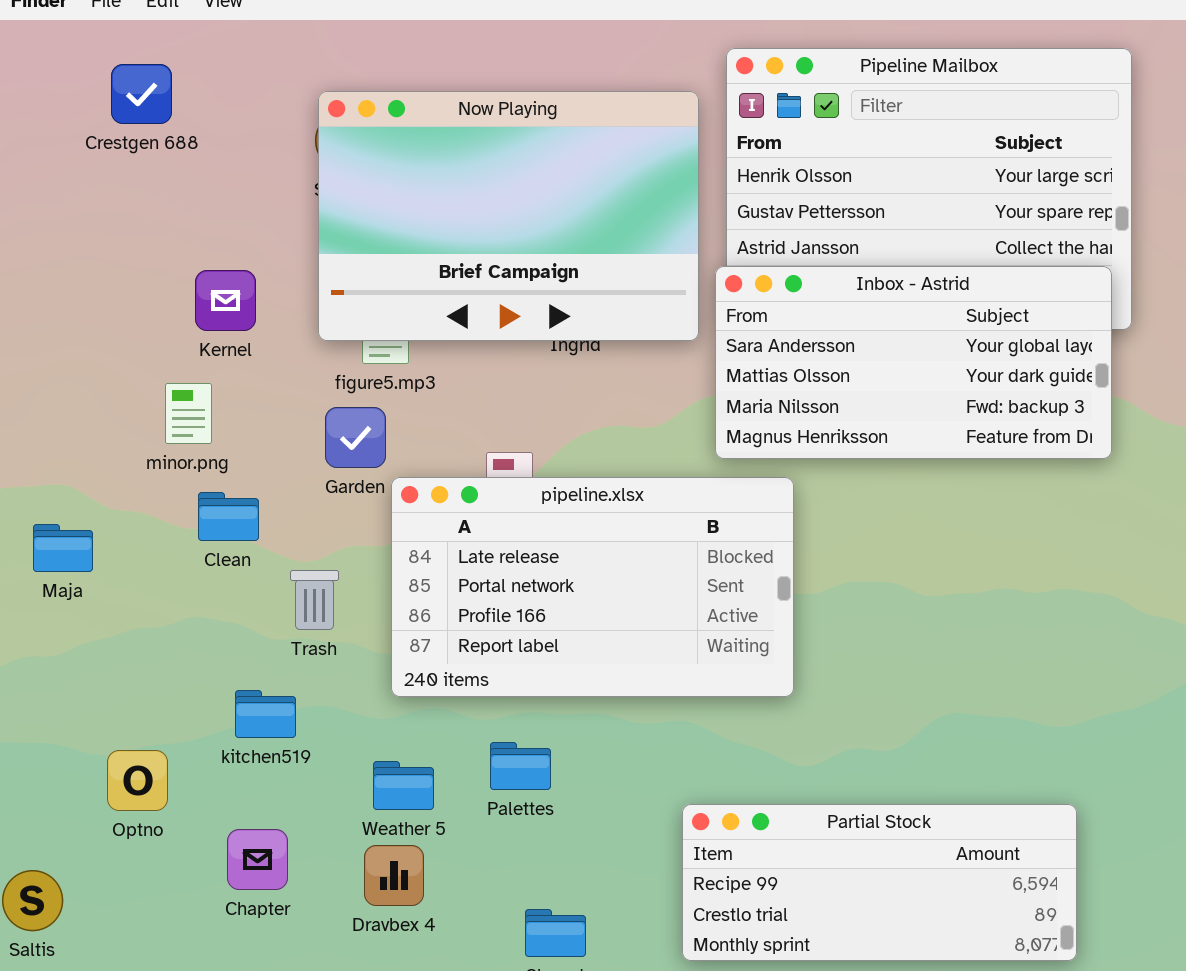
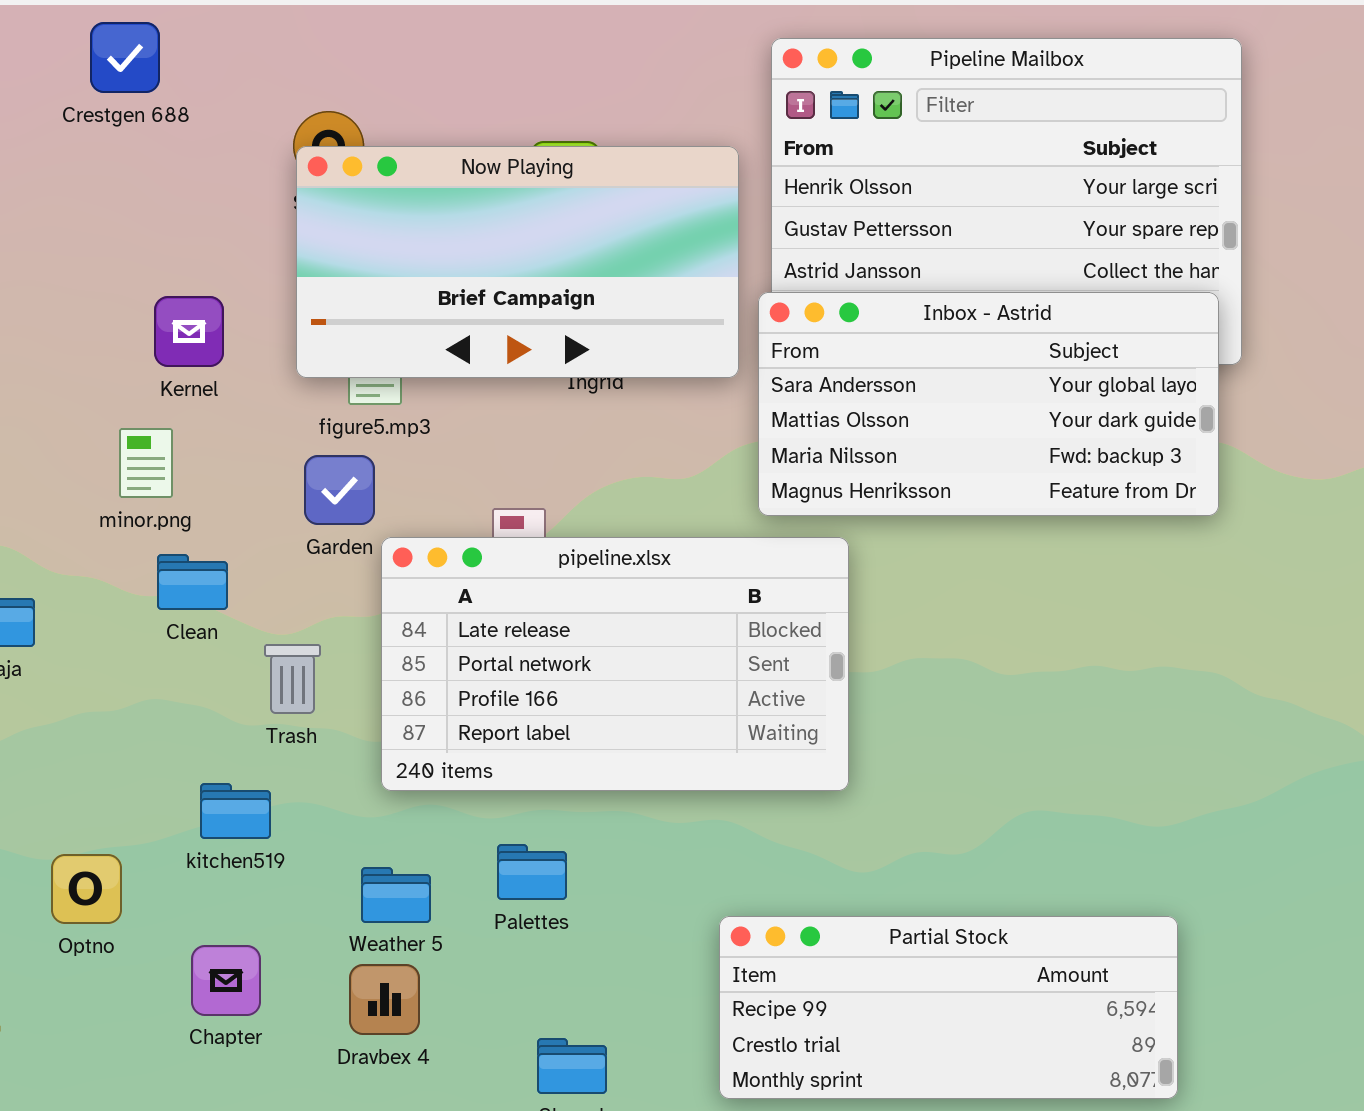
Crestgen 688: [111,64,172,124] -> [90,22,160,93], moved
Now Playing: [318,91,699,341] -> [296,146,739,378], resized

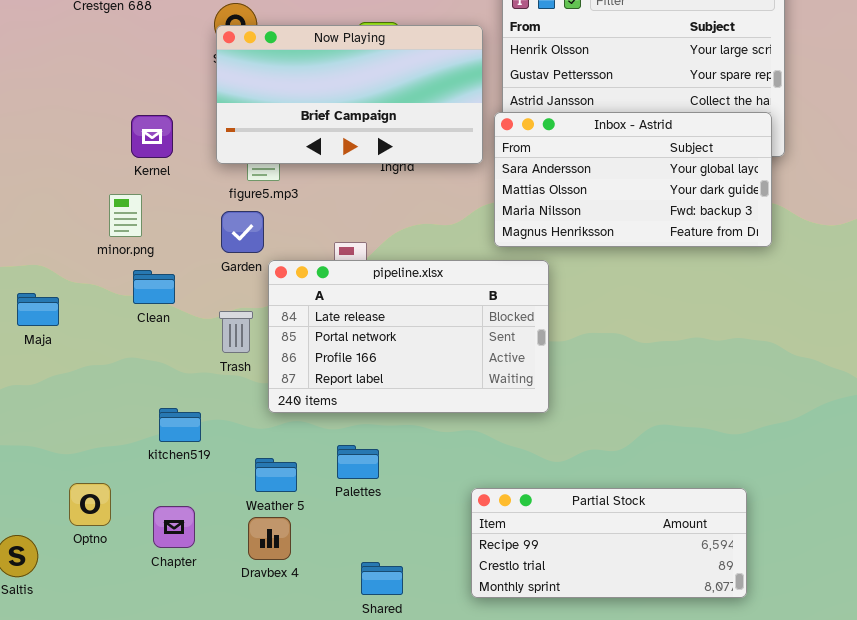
Trash: [264,644,321,714] -> [219,311,253,353], moved
Optno: [51,854,122,924] -> [69,483,111,526], moved

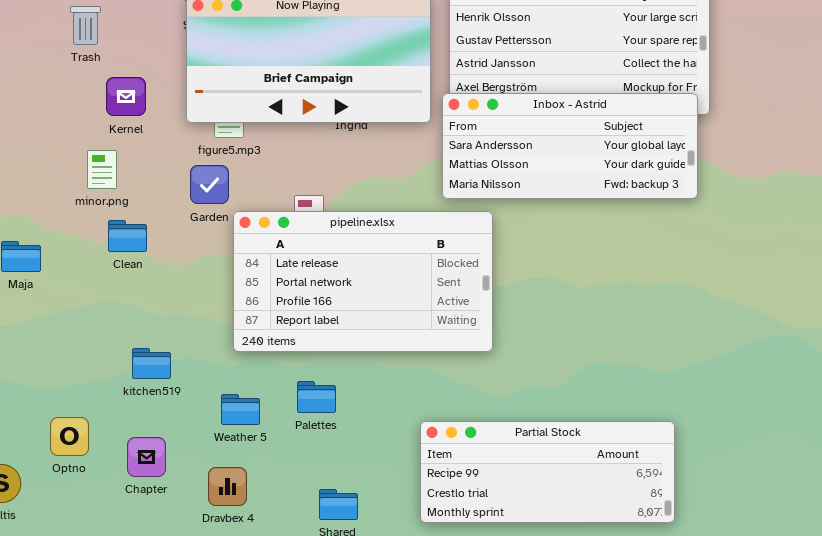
Inbox - Astrid: [494,112,772,247] -> [442,93,698,199], resized
Trash: [219,311,253,353] -> [70,6,101,45], moved
Dravbex 4: [248,517,291,560] -> [208,467,247,506], moved

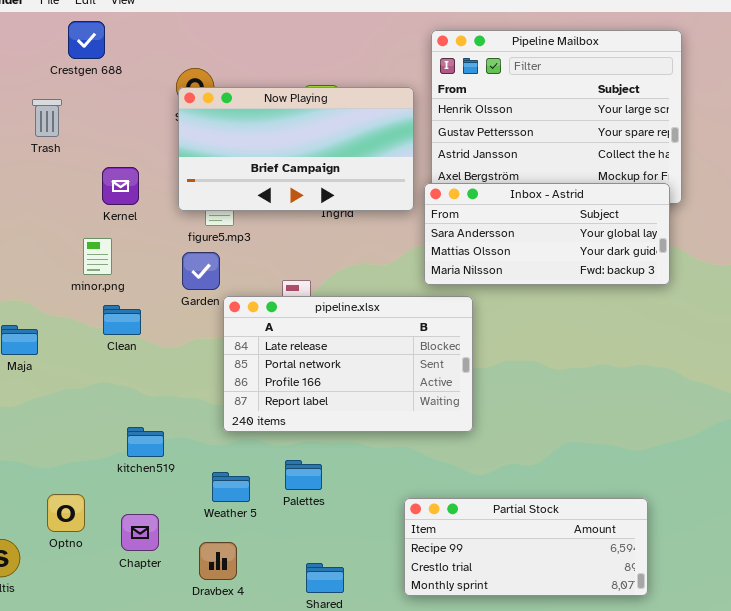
Trash: [70,6,101,45] -> [32,99,62,137], moved

